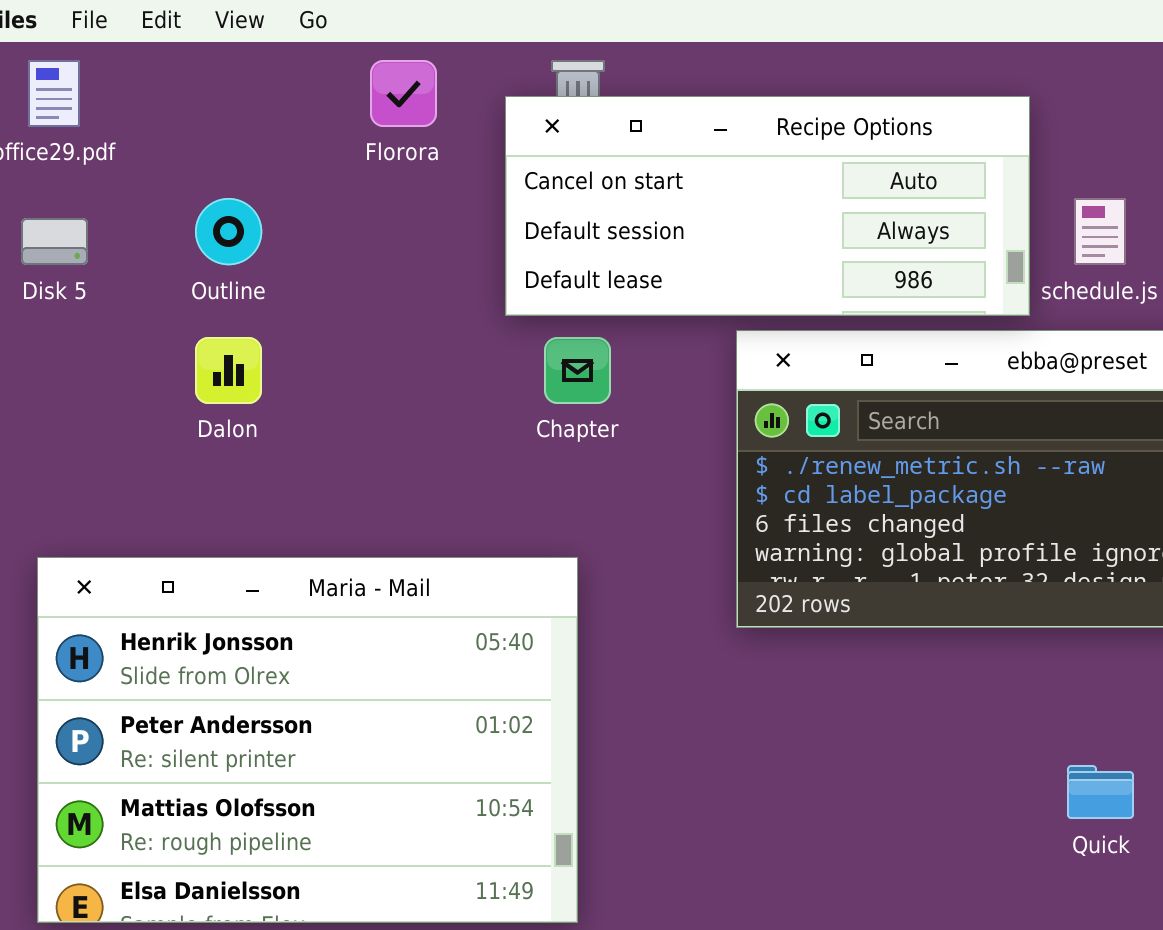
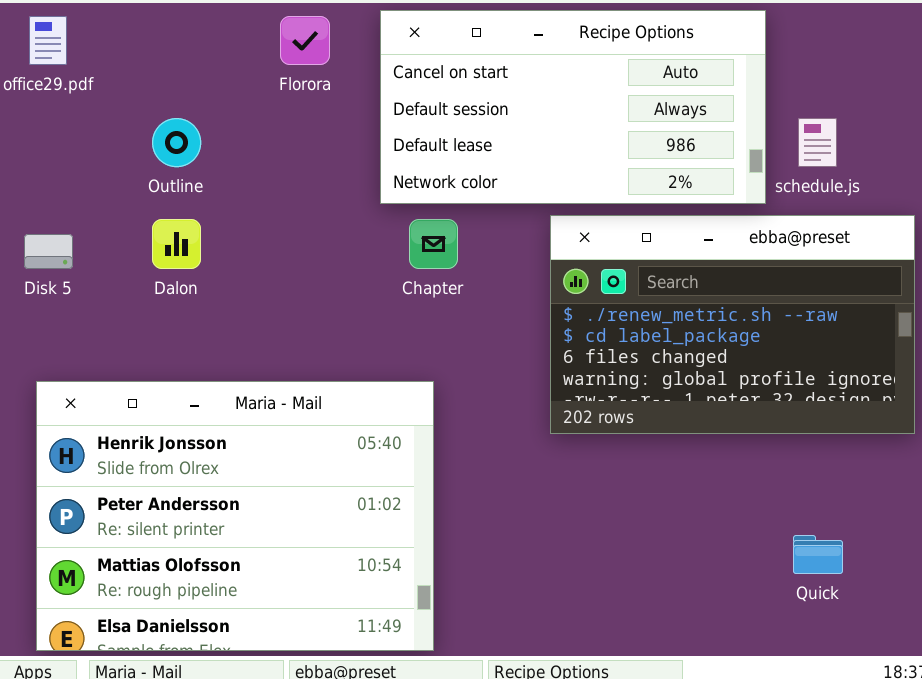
Recipe Options: [505,96,1030,316] -> [380,10,766,204], resized
Disk 5: [21,218,88,265] -> [24,234,73,269], moved

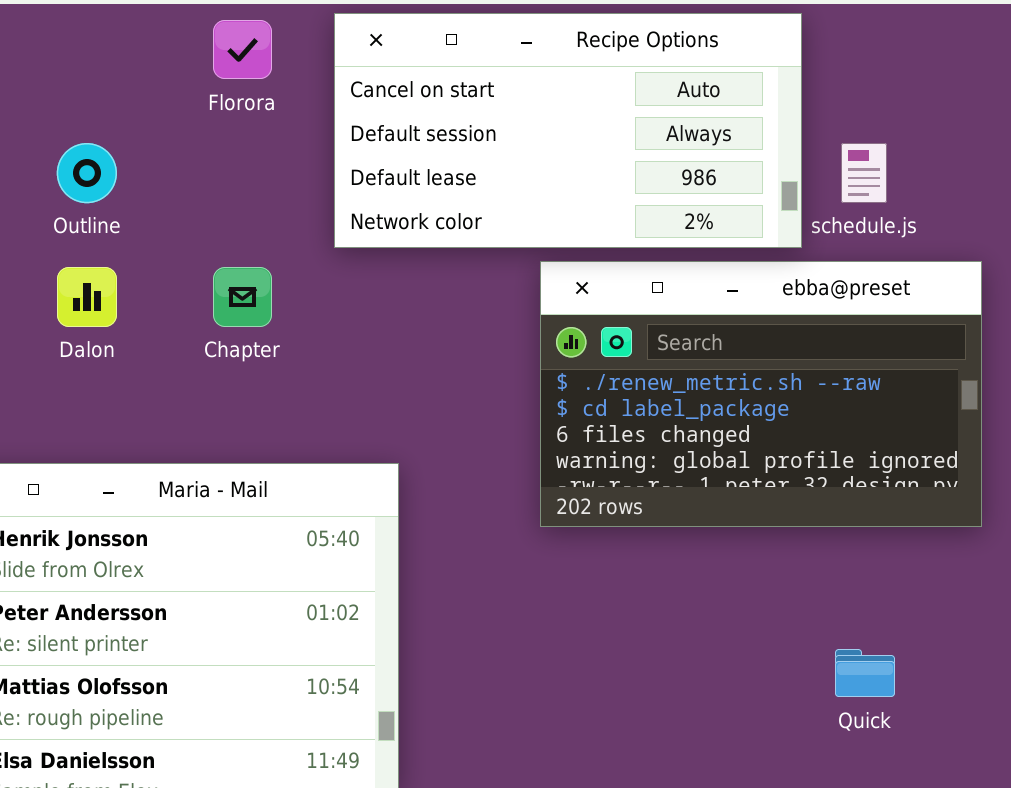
Chapter: [409,219,458,269] -> [213,267,272,327], moved

